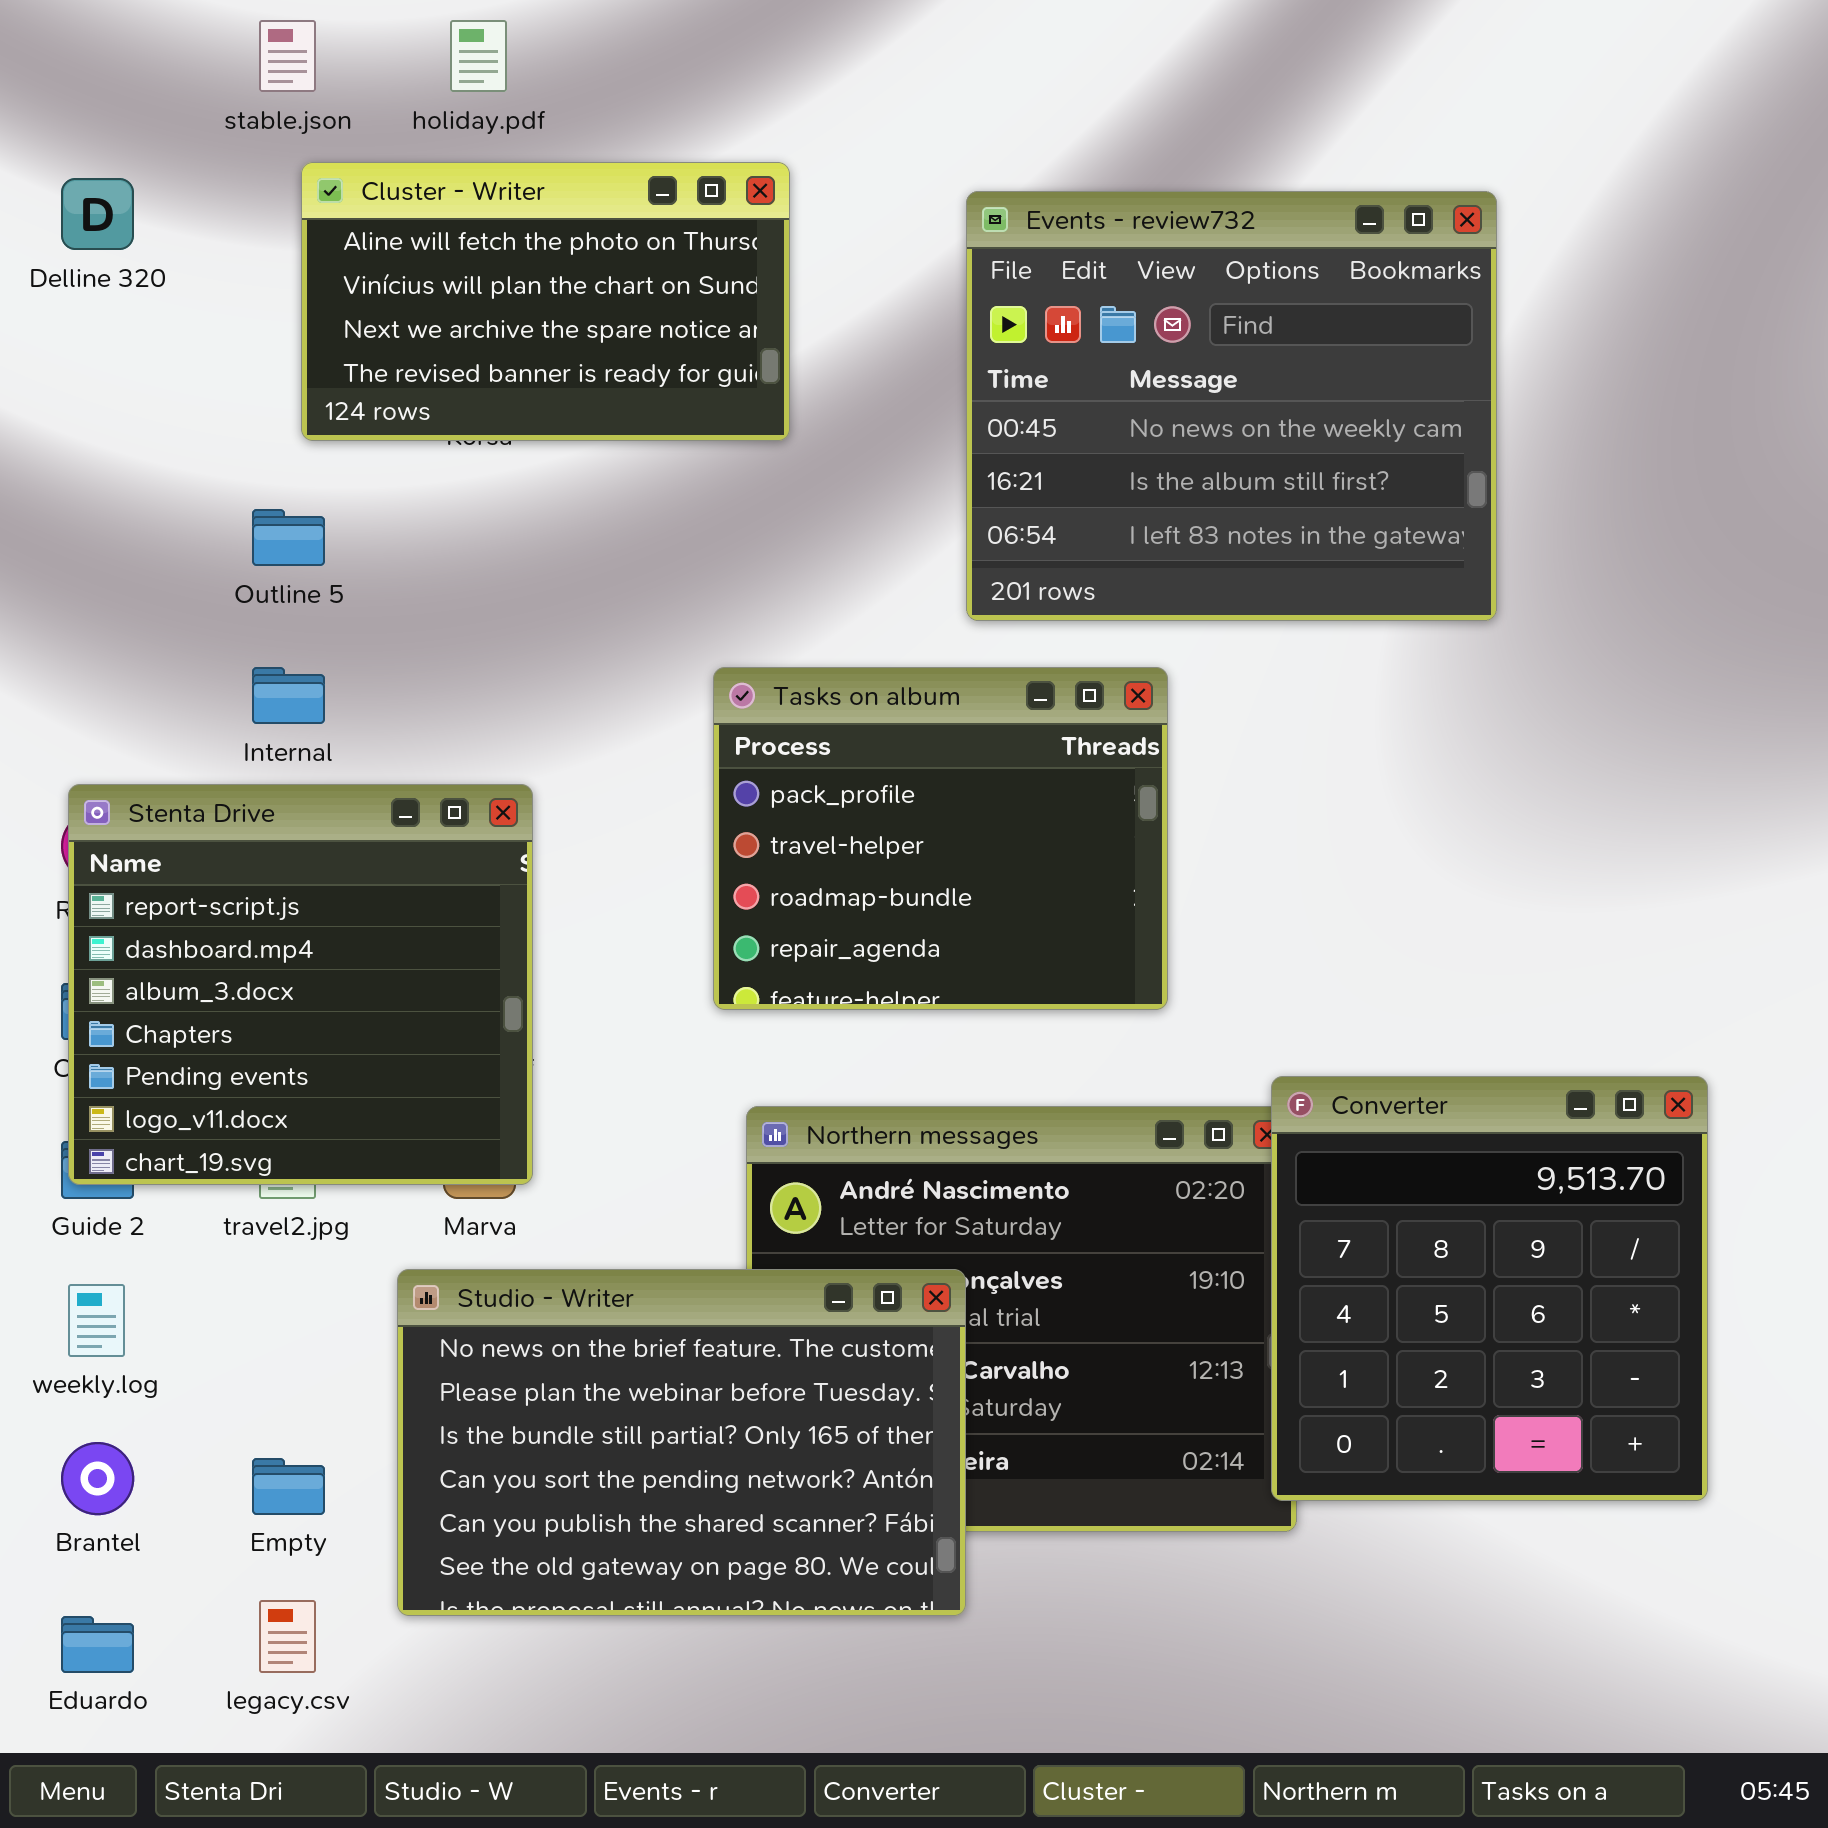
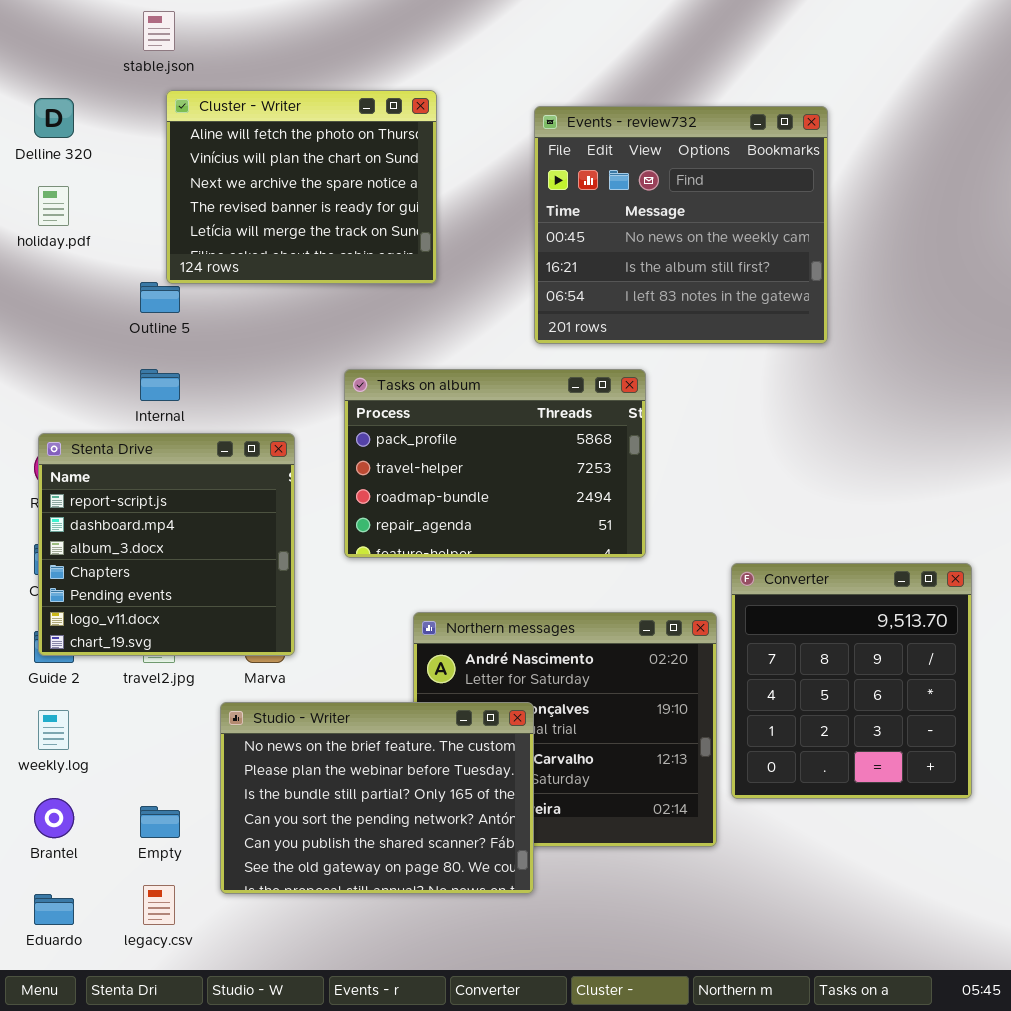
holiday.pdf: [450,20,507,92] -> [38,186,69,226], moved
Cluster - Writer: [301,162,790,441] -> [166,90,437,284], resized
Tasks on album: [713,667,1168,1010] -> [344,369,646,558], resized
Converter: [1271,1076,1708,1501] -> [731,563,972,799], moved

